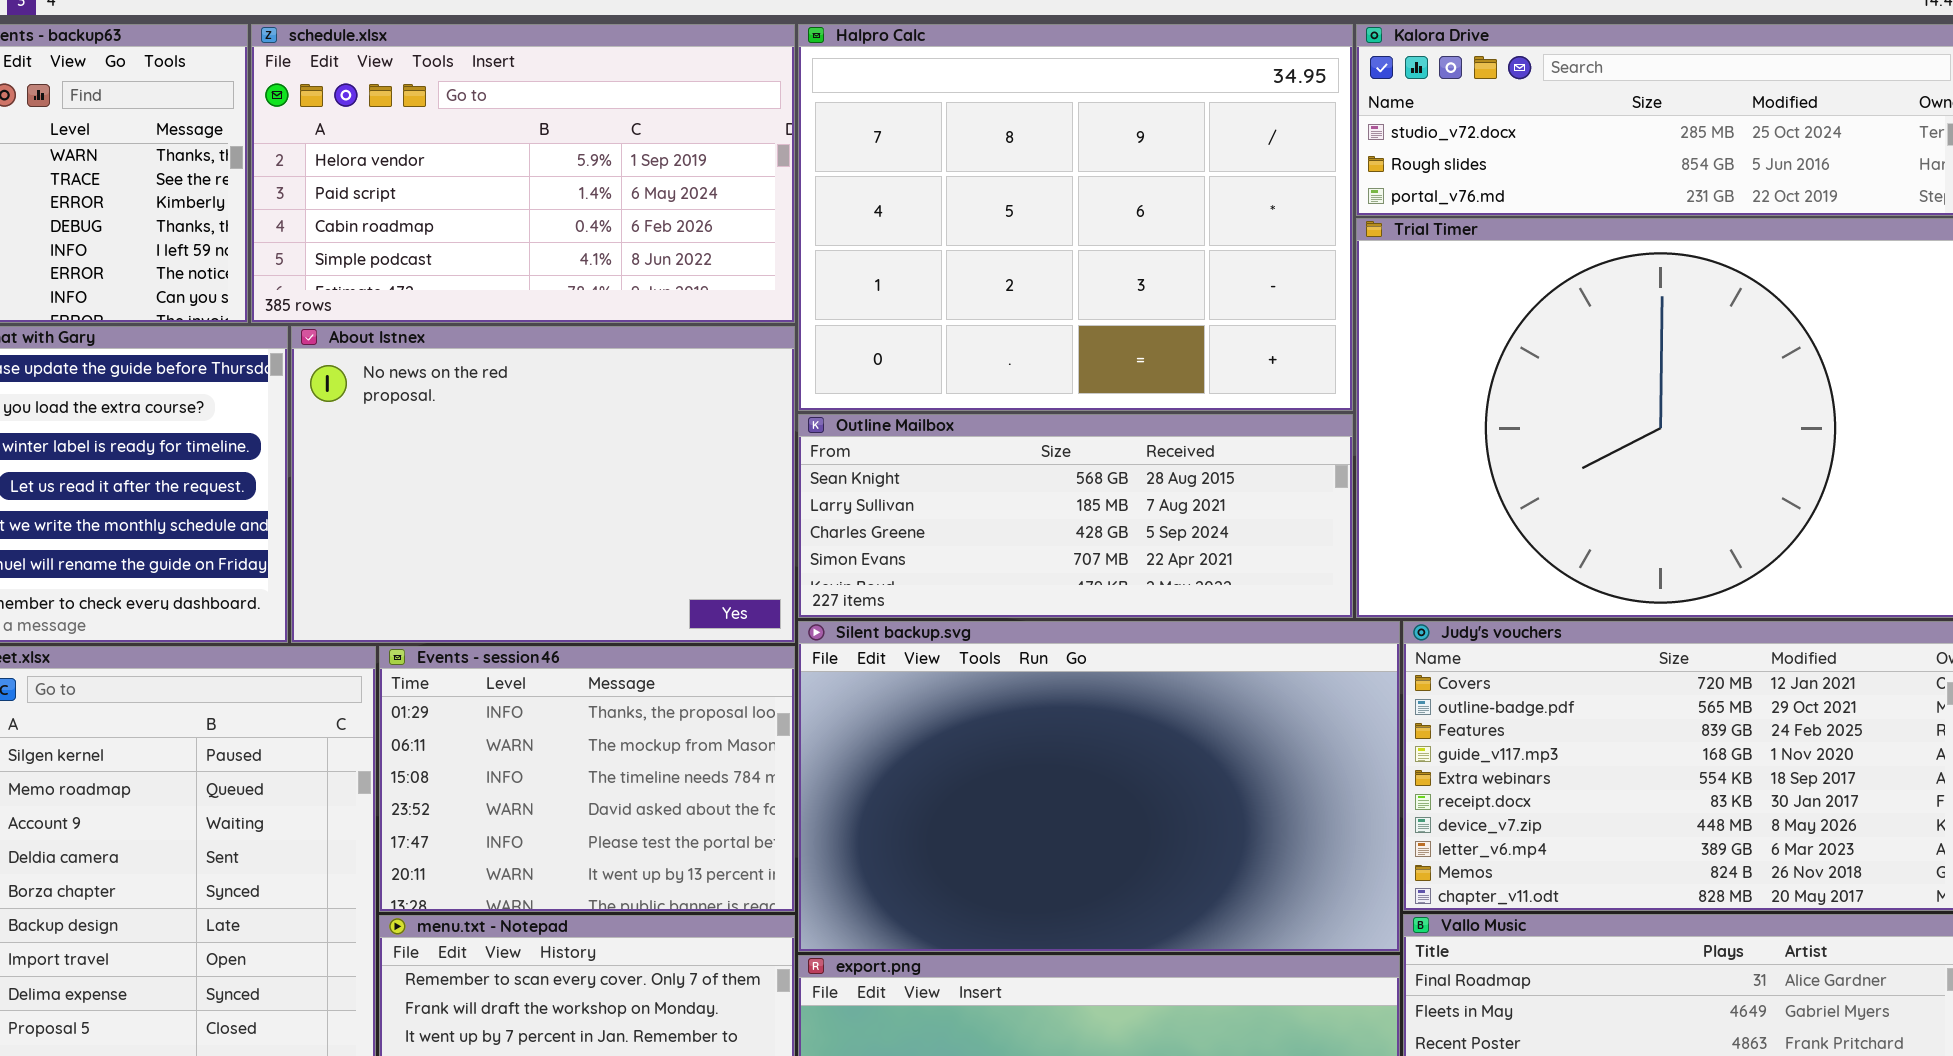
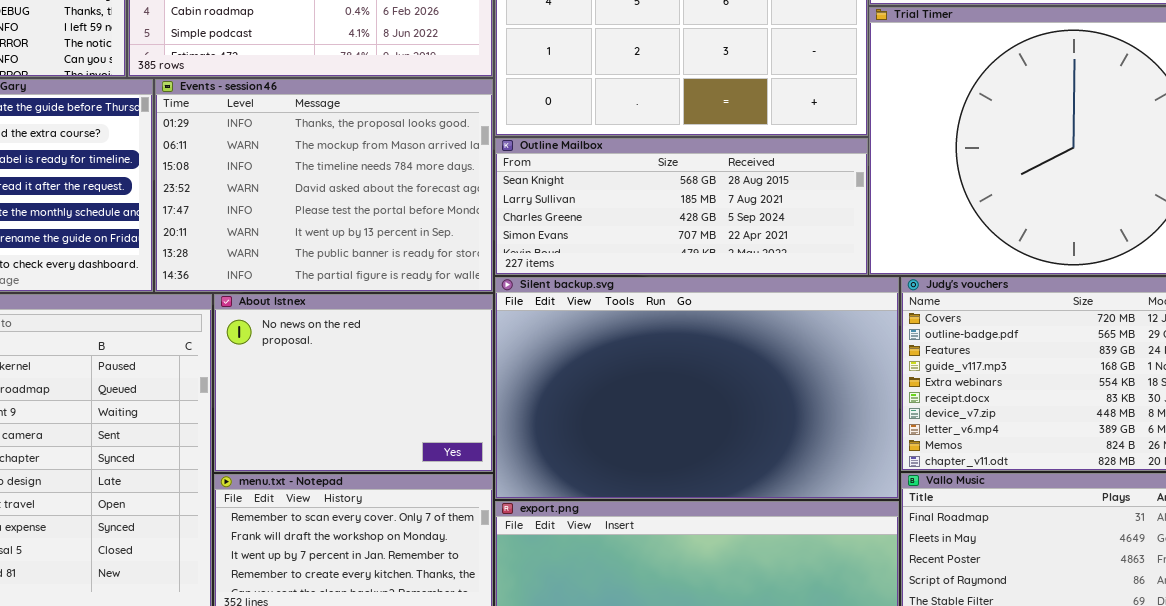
About Istnex: [291,326,795,643] -> [214,294,493,472], moved, resized
Events - session46: [379,646,795,912] -> [155,79,493,292], moved, resized

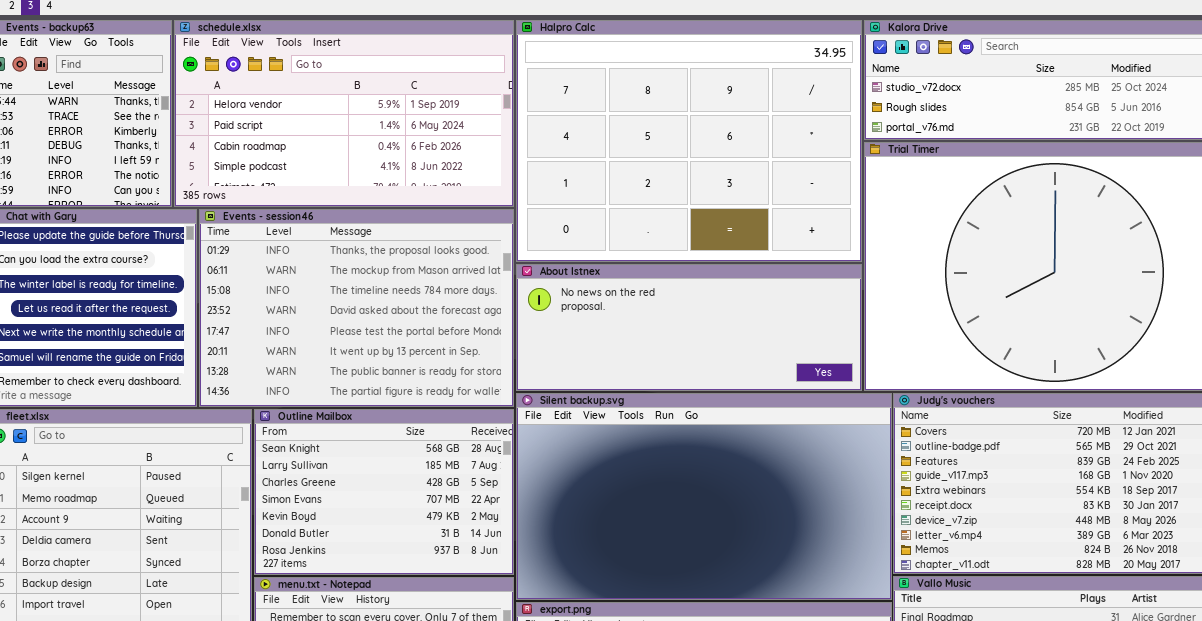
Outline Mailbox: [495,138,868,275] -> [254,409,514,575], moved, resized
About Istnex: [214,294,493,472] -> [516,264,862,391], moved, resized

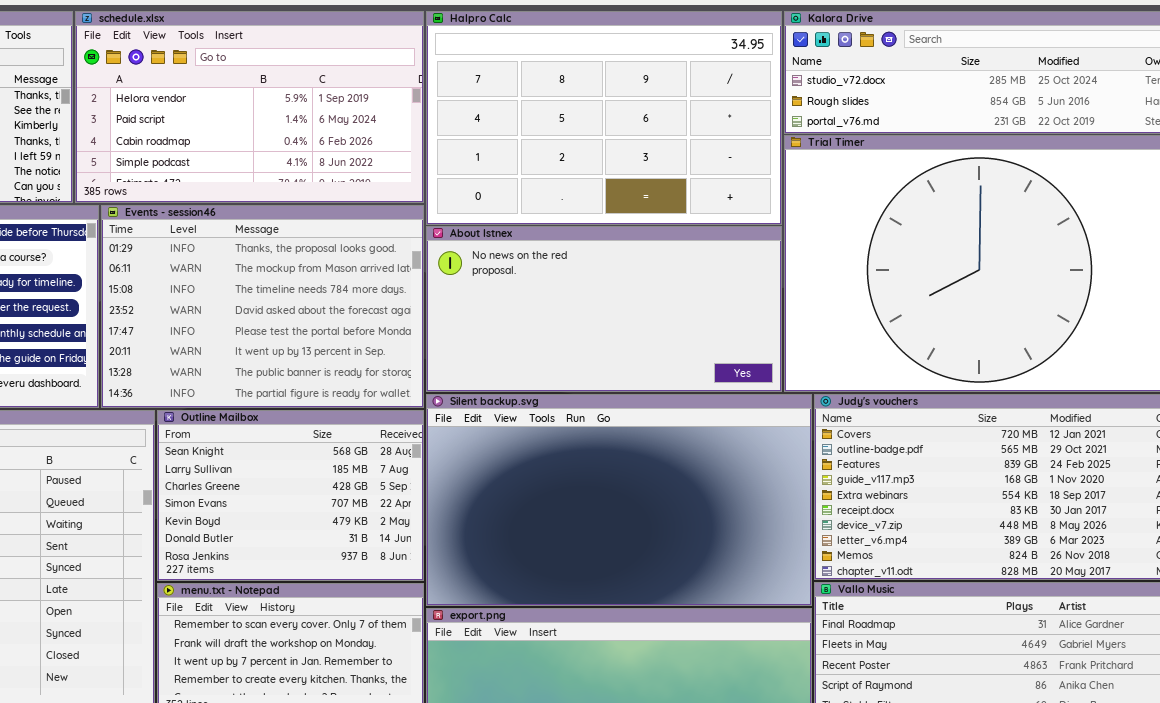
Halpro Calc: [516,20,862,262] -> [426,11,782,225], resized
About Istnex: [516,264,862,391] -> [426,226,782,392], resized

